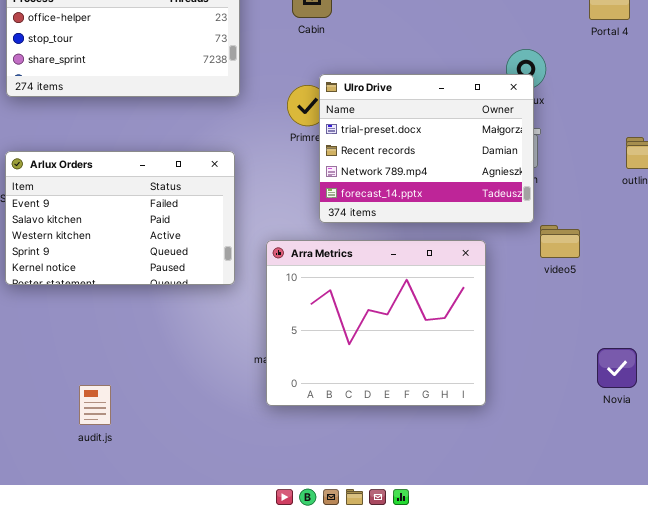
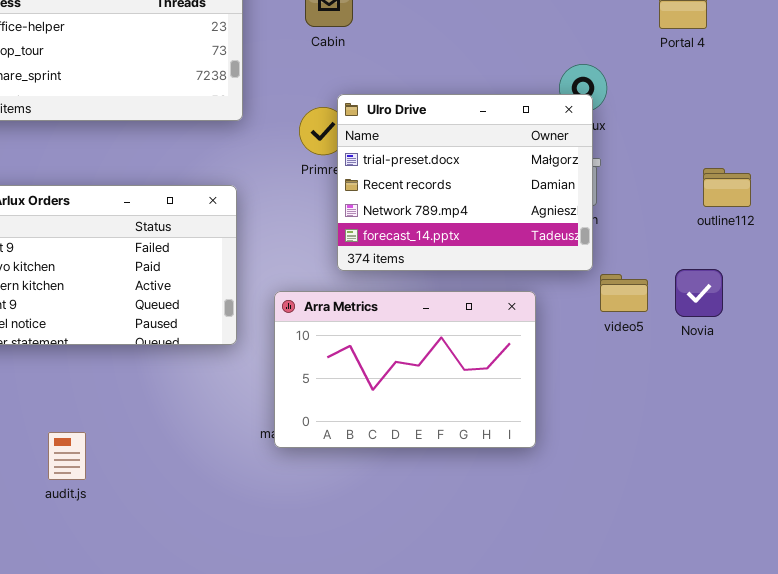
Arra Metrics: [266,240,486,406] -> [274,291,536,448], resized
Novia: [597,348,637,388] -> [675,269,723,317], moved
audit.js: [79,385,111,425] -> [48,432,86,480], moved

